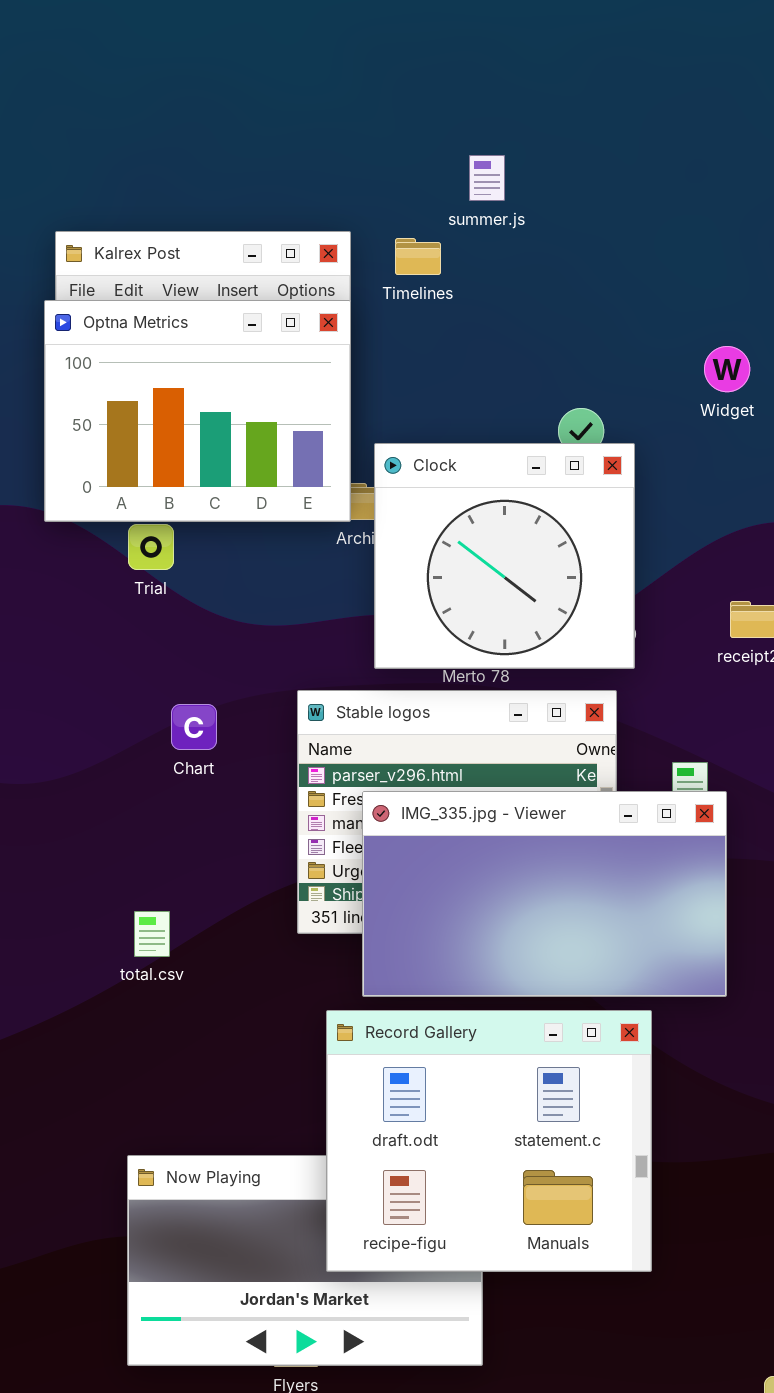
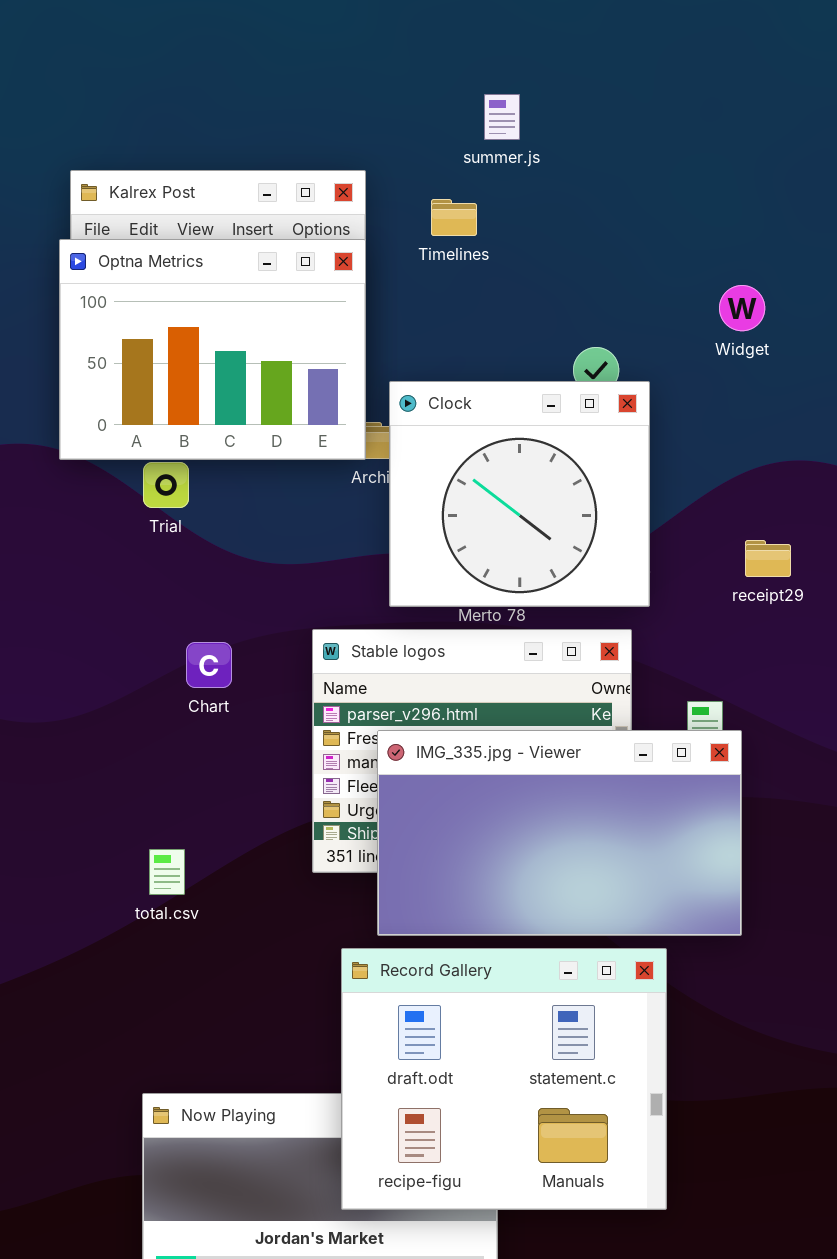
Timelines: [395,238,441,275] -> [431,199,477,236], moved

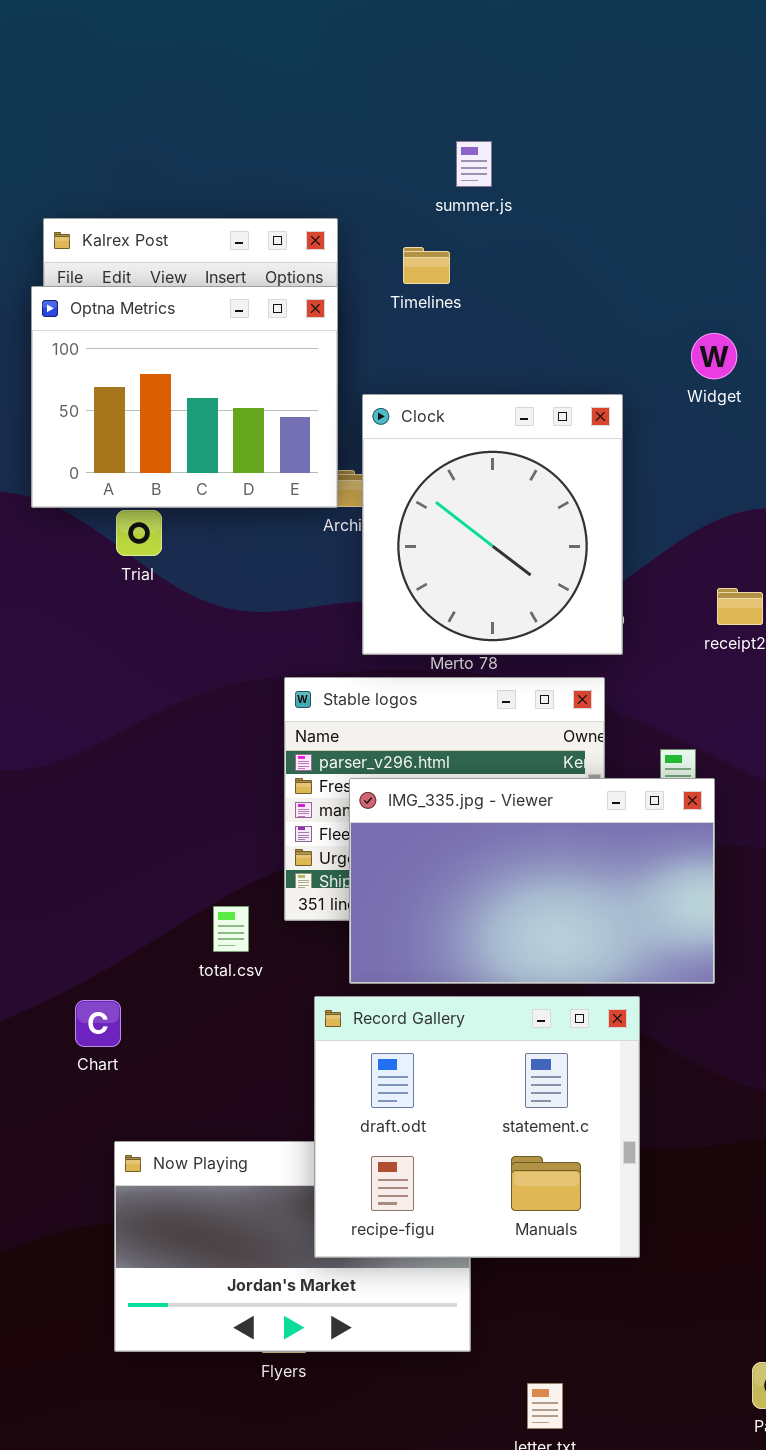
Clock: [389,381,650,607] -> [362,394,623,655], resized
Chart: [186,642,232,688] -> [75,1000,121,1047], moved
total.csv: [149,849,185,895] -> [213,906,249,952], moved

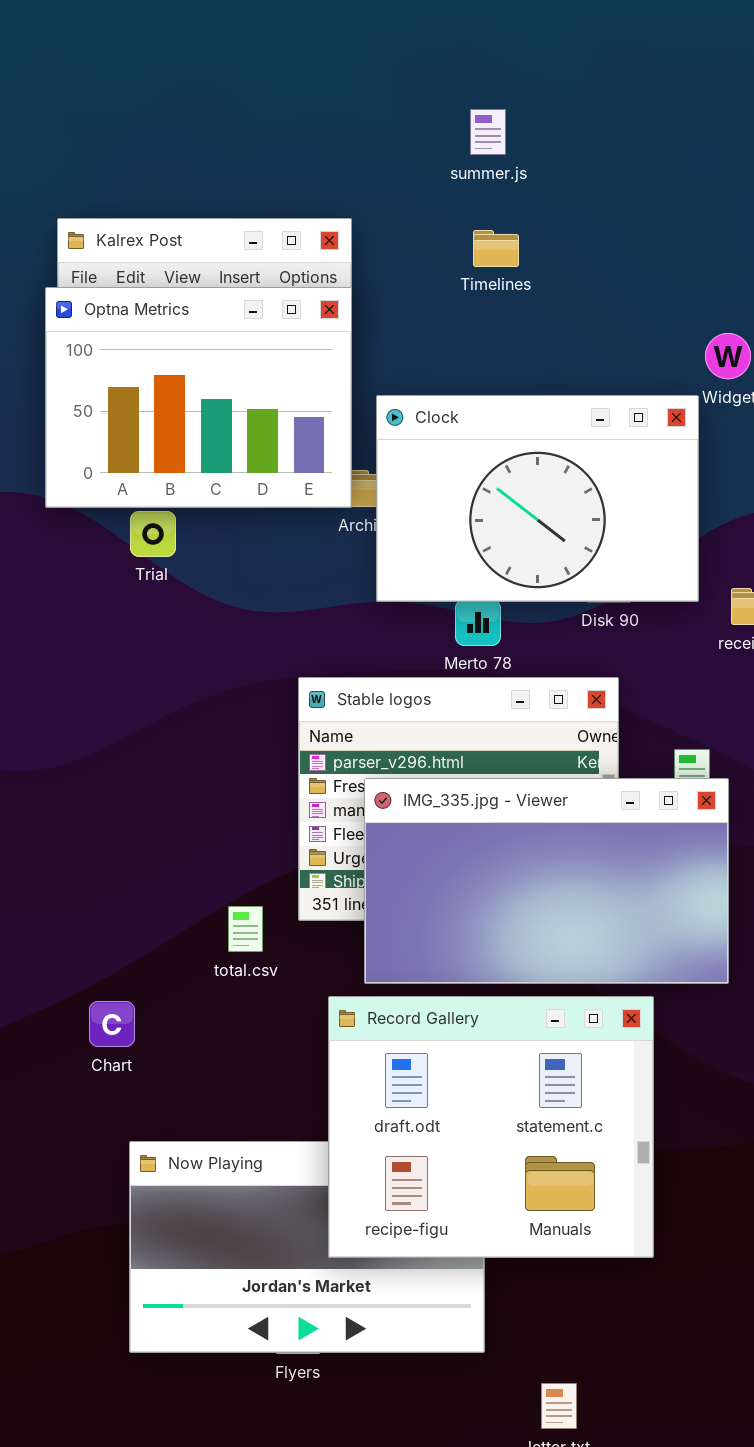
summer.js: [456,141,492,187] -> [470,109,506,155], moved
Timelines: [403,247,450,284] -> [473,230,519,267], moved
Clock: [362,394,623,655] -> [376,395,699,602], resized

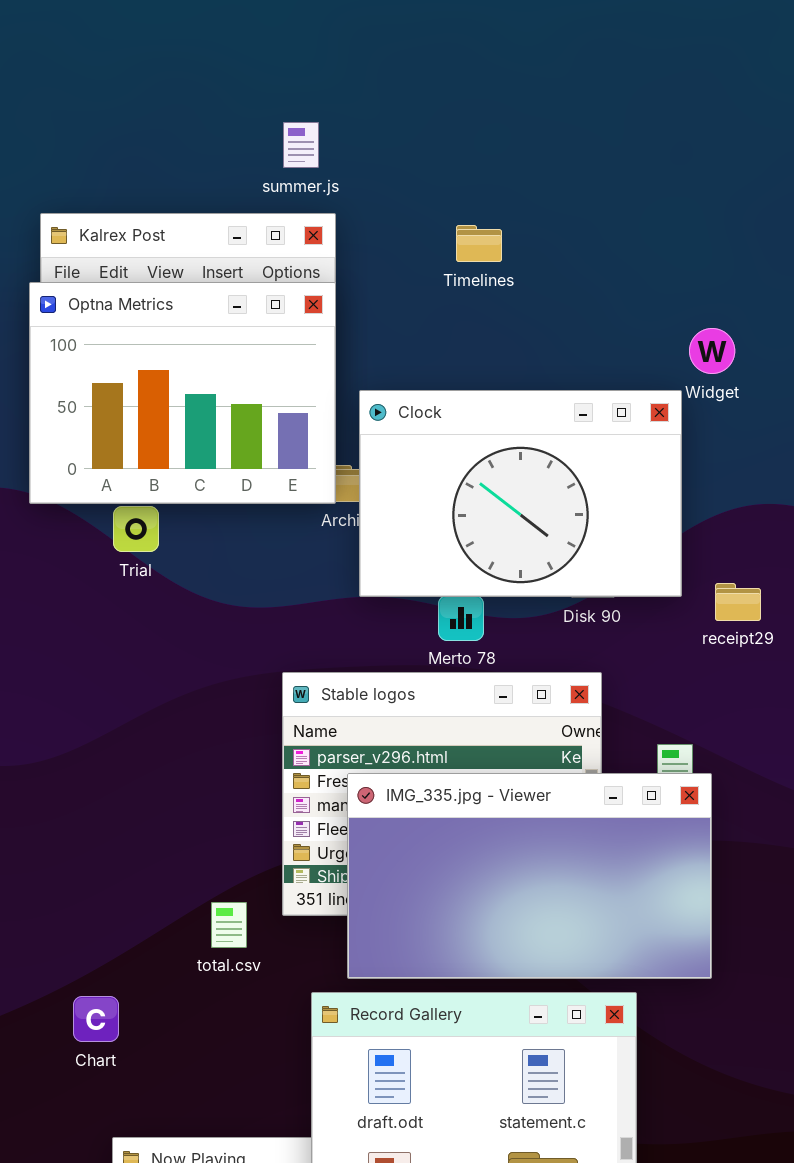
summer.js: [470,109,506,155] -> [283,122,319,168], moved

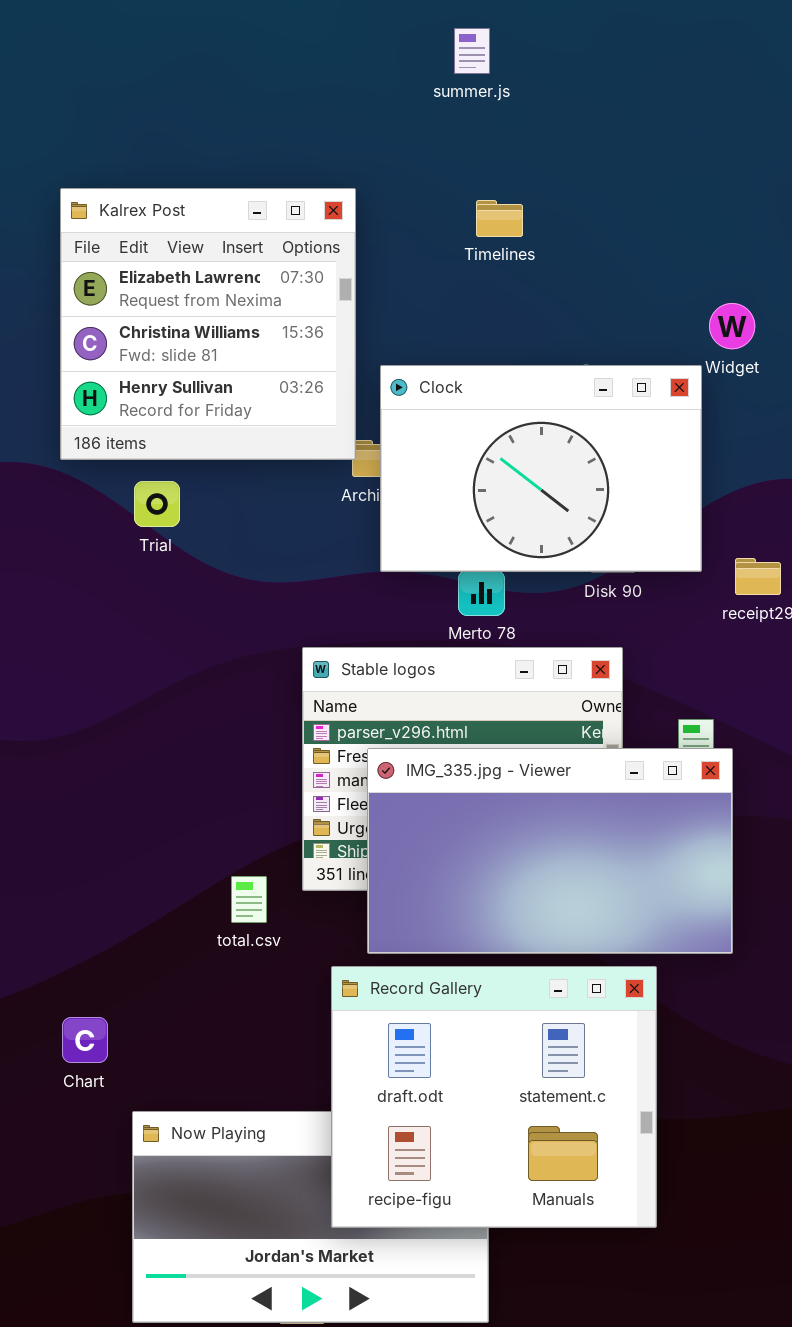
summer.js: [283,122,319,168] -> [454,28,490,74], moved
Optna Metrics: [29,282,336,504] -> none, closed
Chart: [73,996,119,1042] -> [62,1017,108,1063], moved

